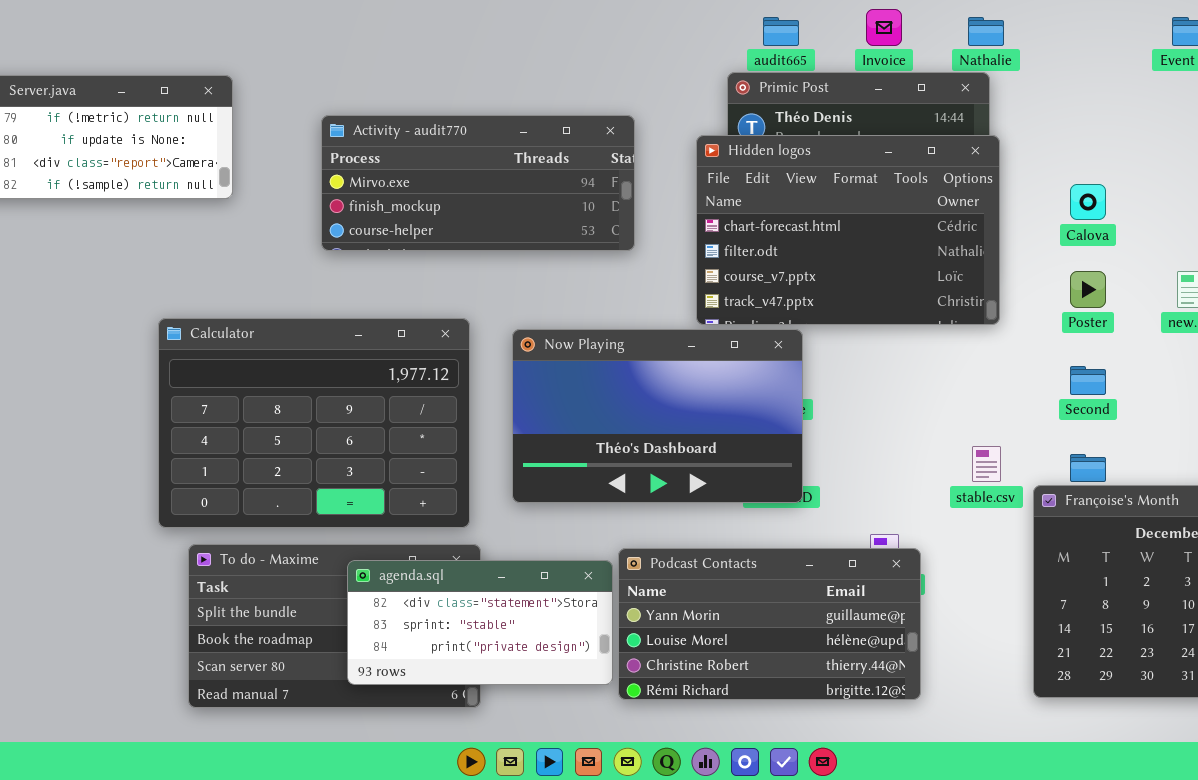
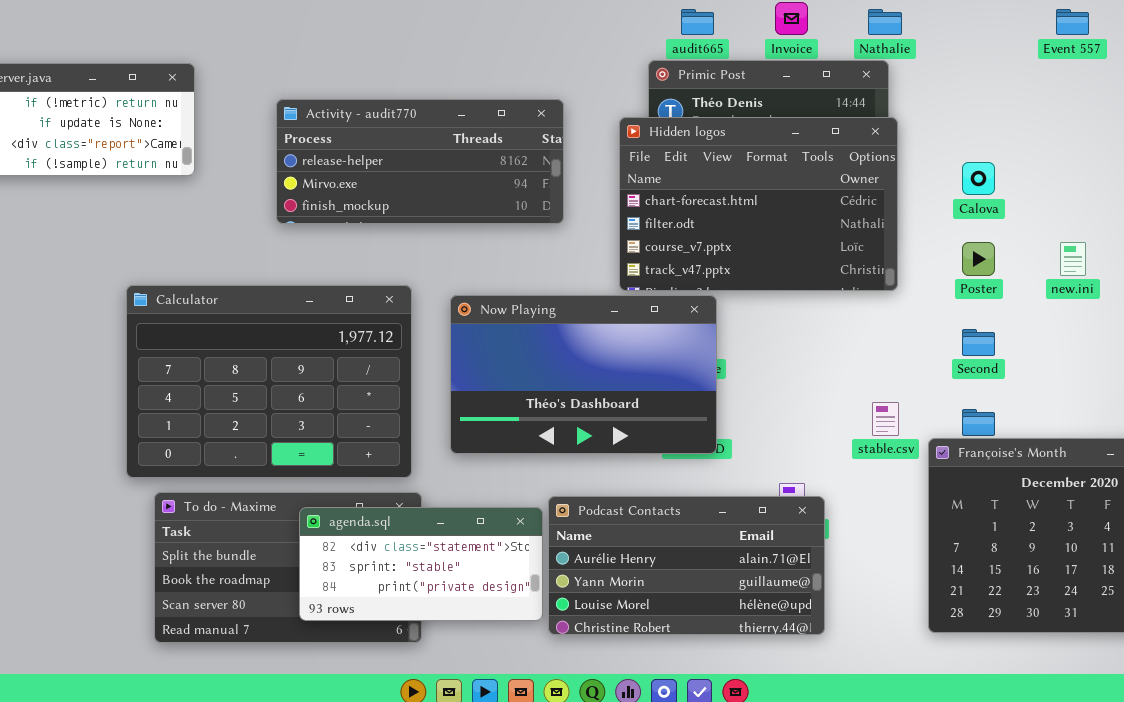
Activity - audit770: [321,115,635,251] -> [276,99,564,224], scrolled up 1 row
Podcast Contacts: [618,548,921,700] -> [548,496,825,635], scrolled up 1 row

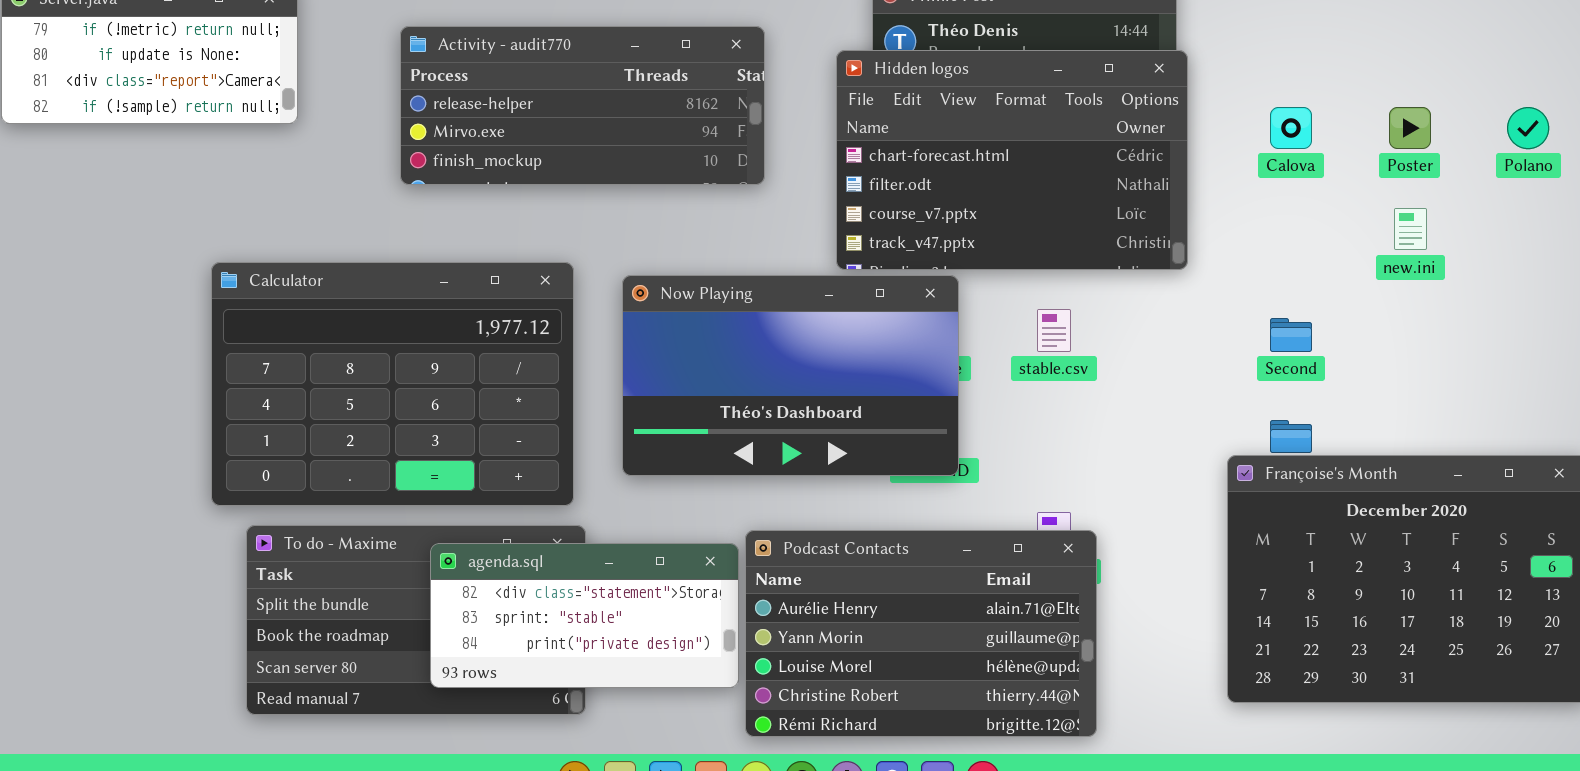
Poster: [962,242,995,276] -> [1389,107,1431,149], moved
stable.csv: [872,402,899,436] -> [1037,309,1071,352], moved
Podcast Contacts: [548,496,825,635] -> [745,530,1097,737], resized

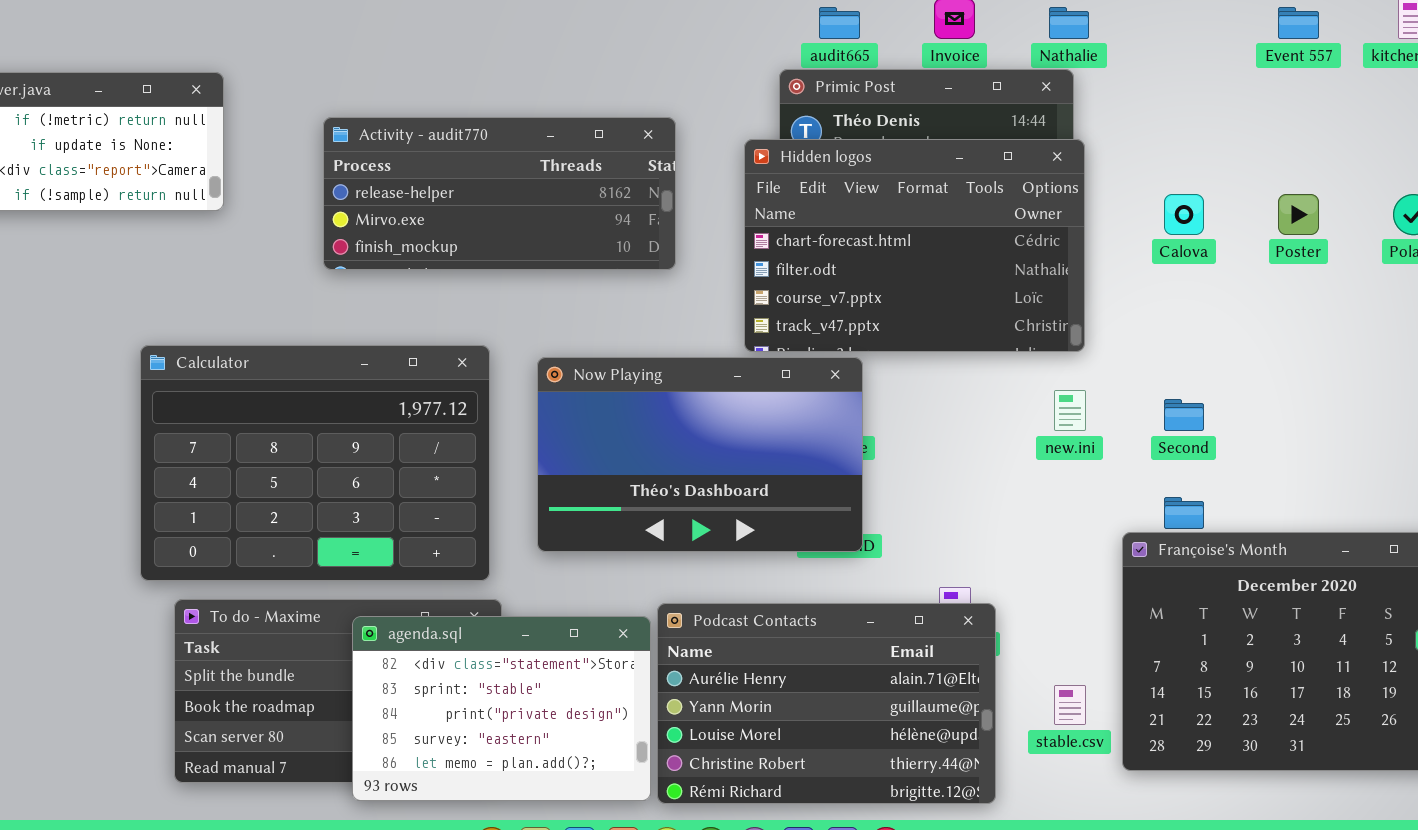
new.ini: [1394,208,1427,250] -> [1054,390,1086,431], moved
stable.csv: [1037,309,1071,352] -> [1054,685,1086,725], moved
agenda.sql: [430,543,739,688] -> [352,616,651,801], resized

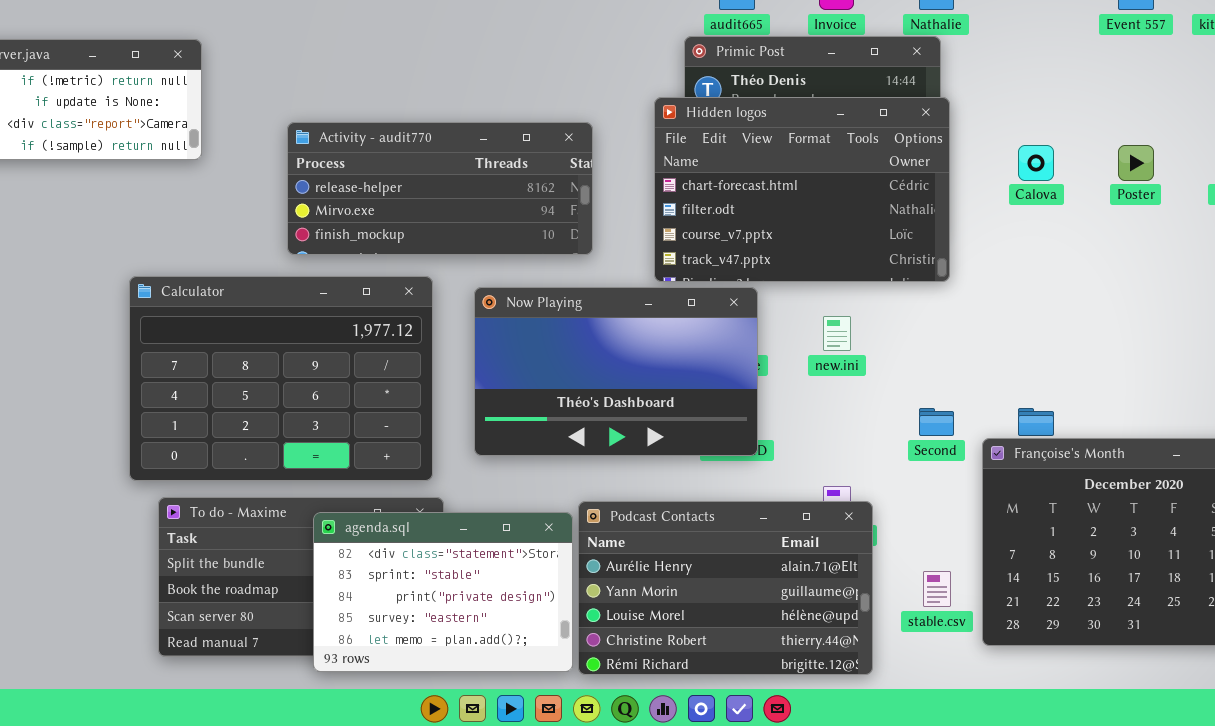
Activity - audit770: [323,117,676,270] -> [287,122,593,255], moved
new.ini: [1054,390,1086,431] -> [823,316,851,351], moved
Second: [1164,399,1204,431] -> [919,408,954,436], moved

